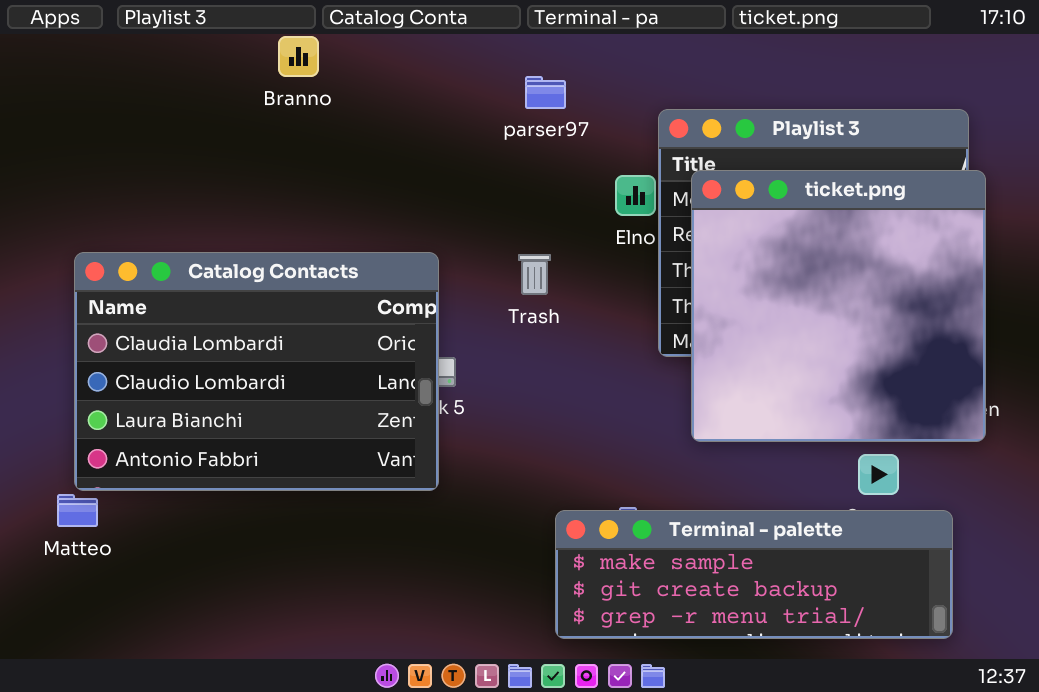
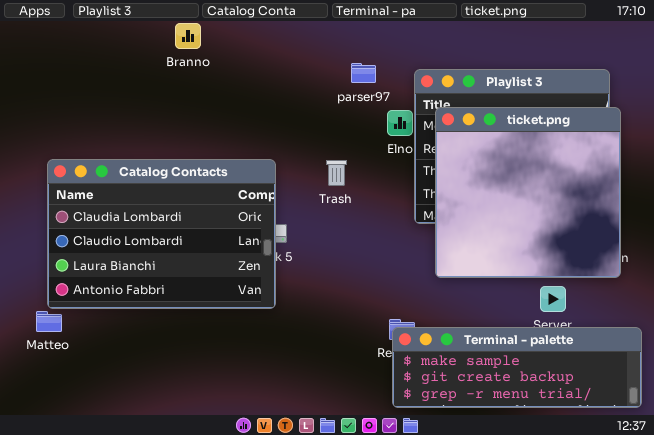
parser97: [525,76,566,109] -> [351,63,376,83], moved
Terminal - palette: [555,510,953,639] -> [392,327,642,408], moved

